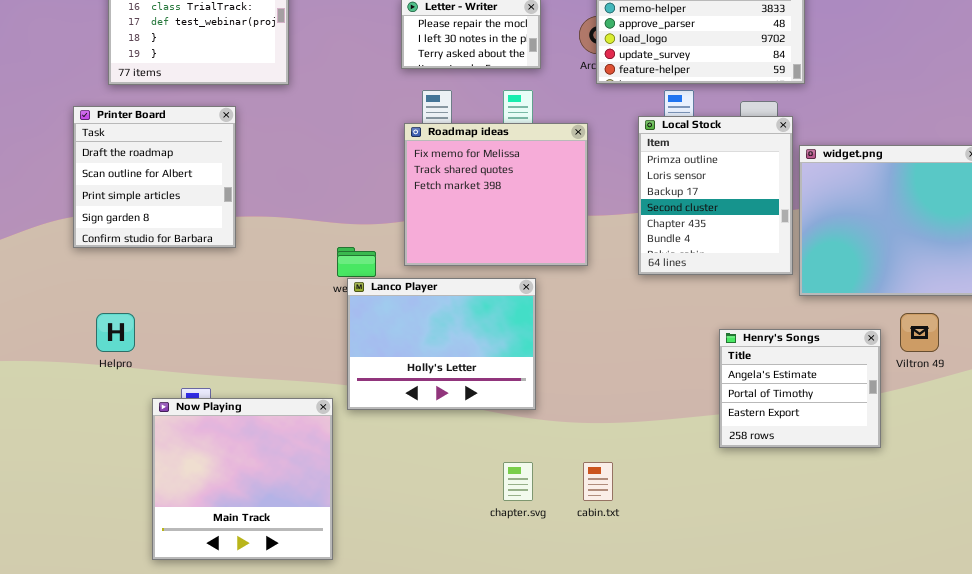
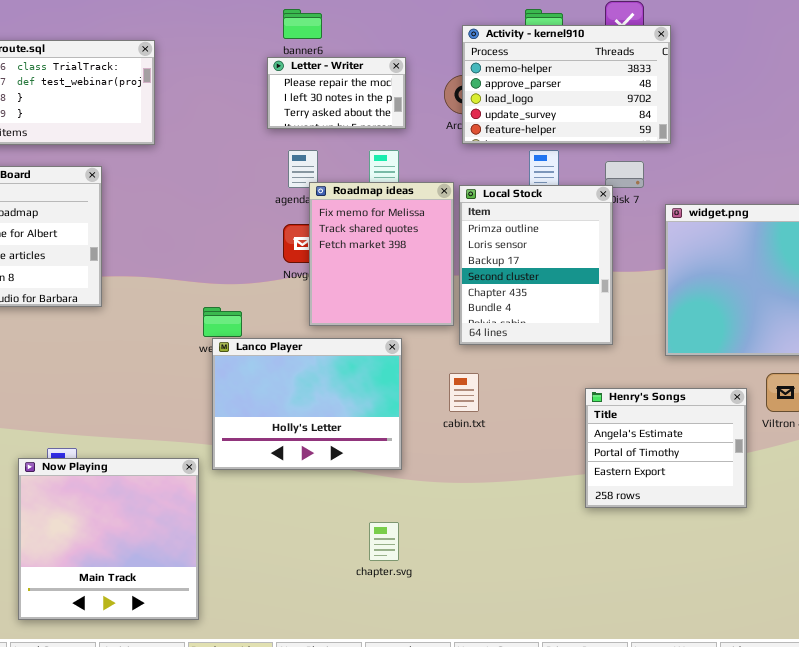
Local Stock: [638,116,793,275] -> [459,185,613,345], moved
Roadmap ideas: [404,123,588,266] -> [309,182,454,326], resized
cabin.txt: [583,462,613,501] -> [449,373,479,412], moved

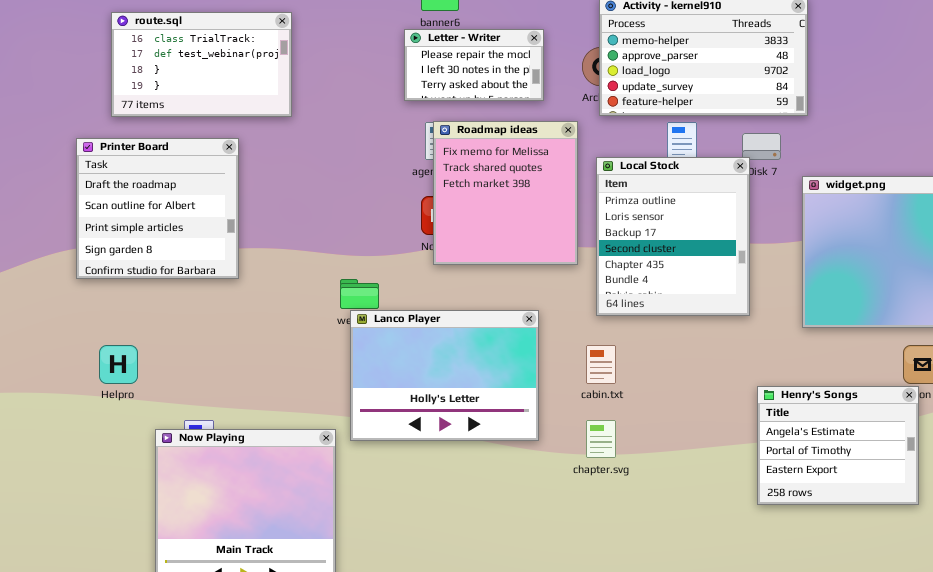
Roadmap ideas: [309,182,454,326] -> [433,121,578,265], moved
Henry's Songs: [585,388,747,508] -> [757,386,919,505], moved
chapter.svg: [369,522,399,561] -> [586,420,616,458], moved

